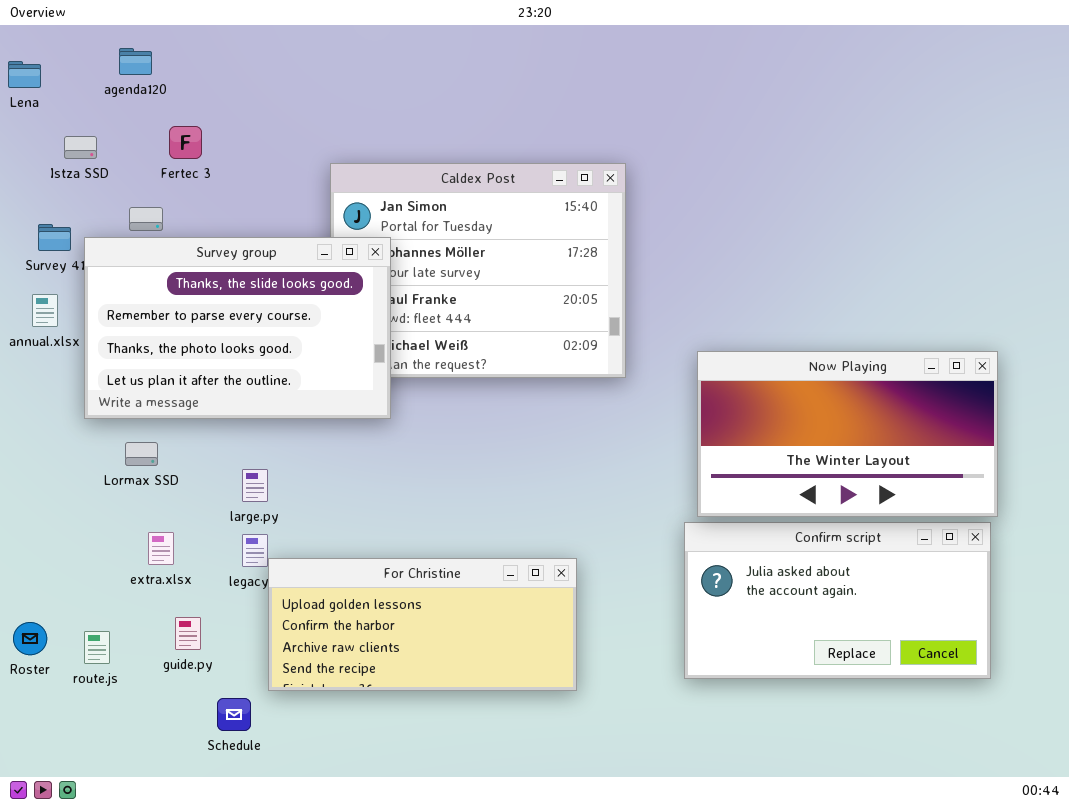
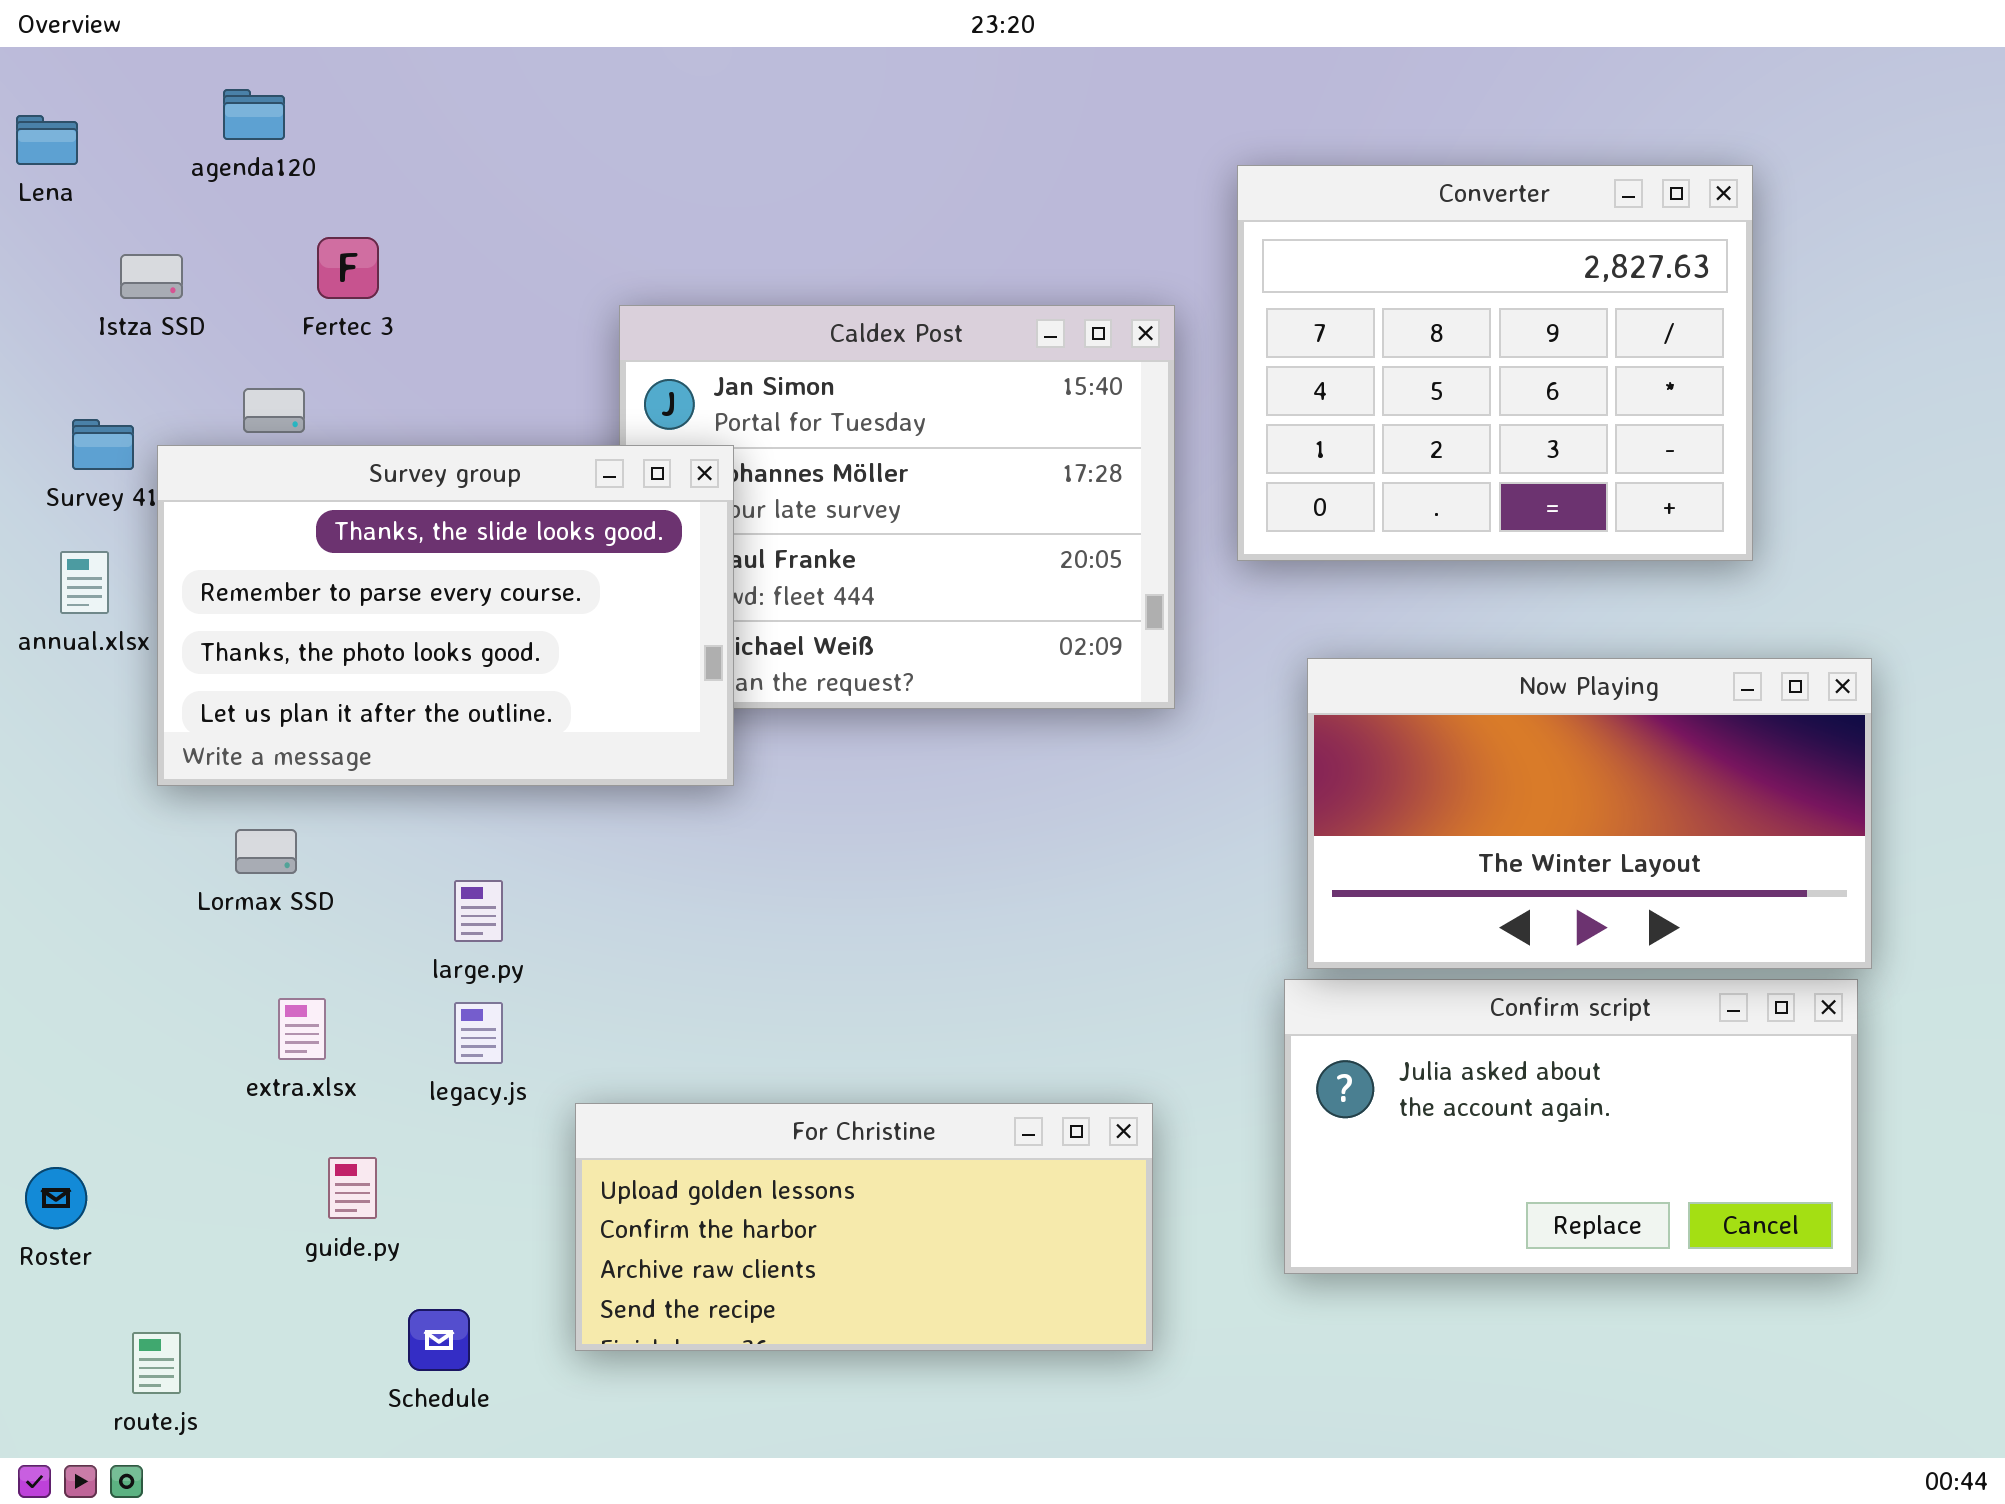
Converter: none -> [1237,165,1753,561], opened
For Christine: [268,558,577,691] -> [575,1103,1153,1351], moved
route.js: [84,631,110,664] -> [132,1332,181,1394], moved

